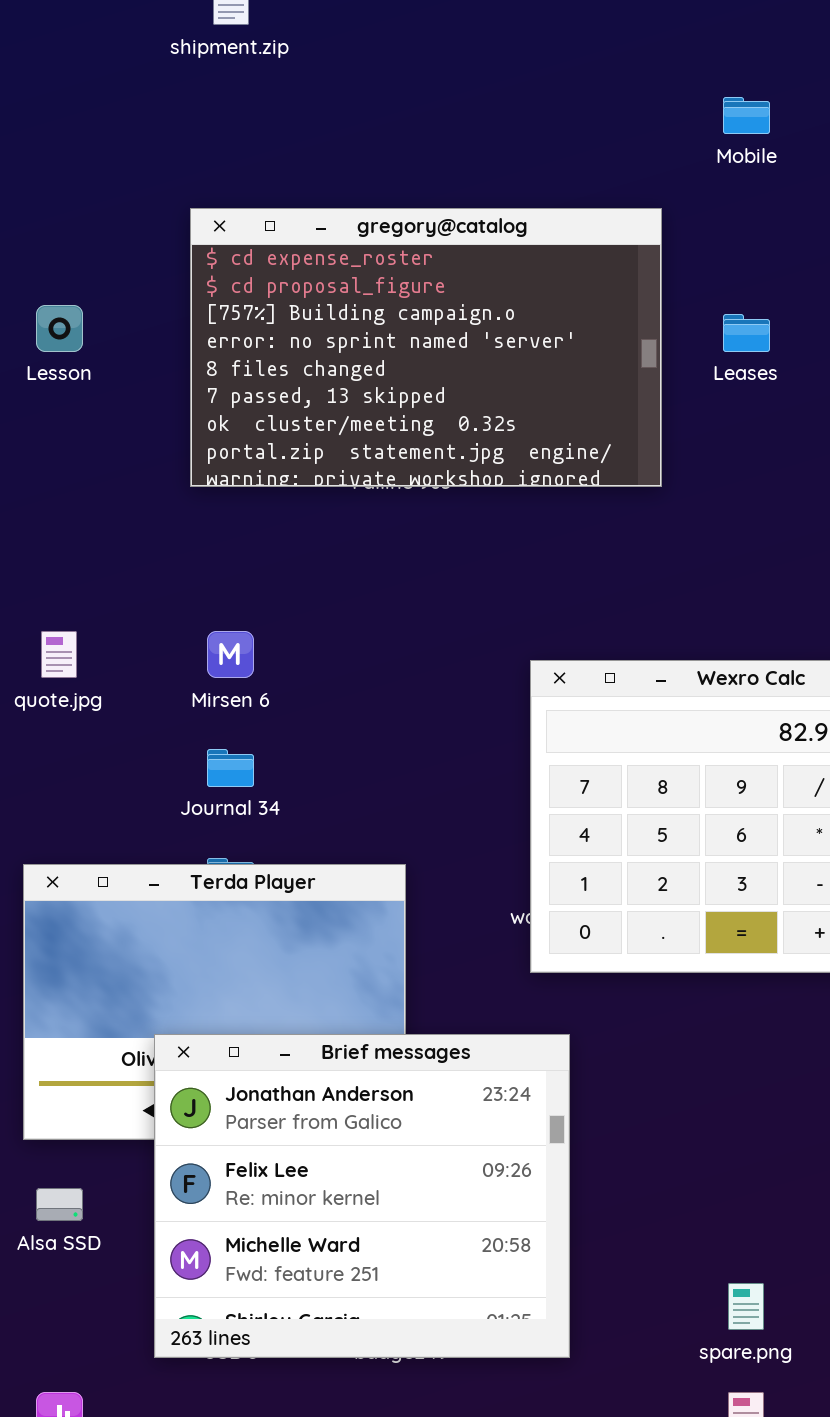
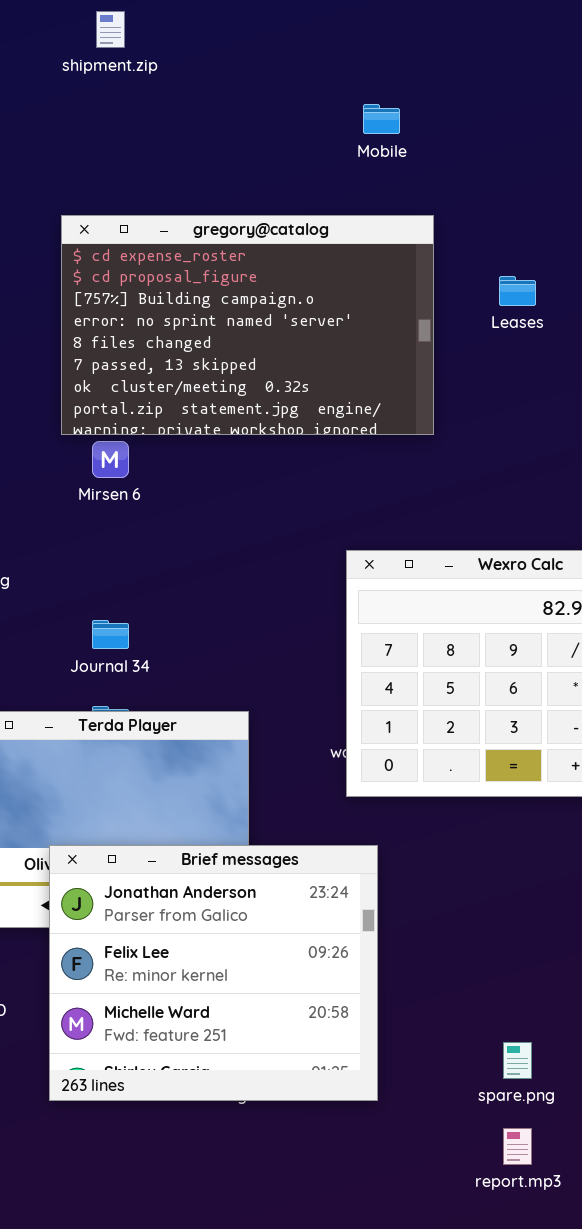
Mobile: [723,97,770,134] -> [363,104,400,134], moved
gregory@catalog: [190,208,662,487] -> [61,215,434,435], moved
Mirsen 6: [207,631,254,678] -> [92,441,129,478], moved

